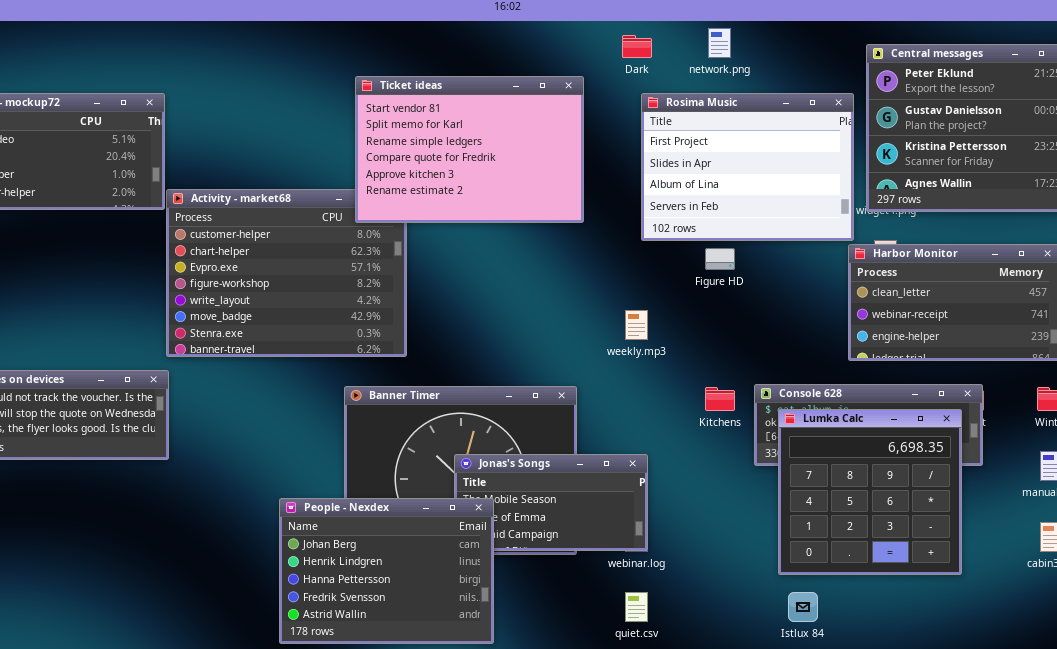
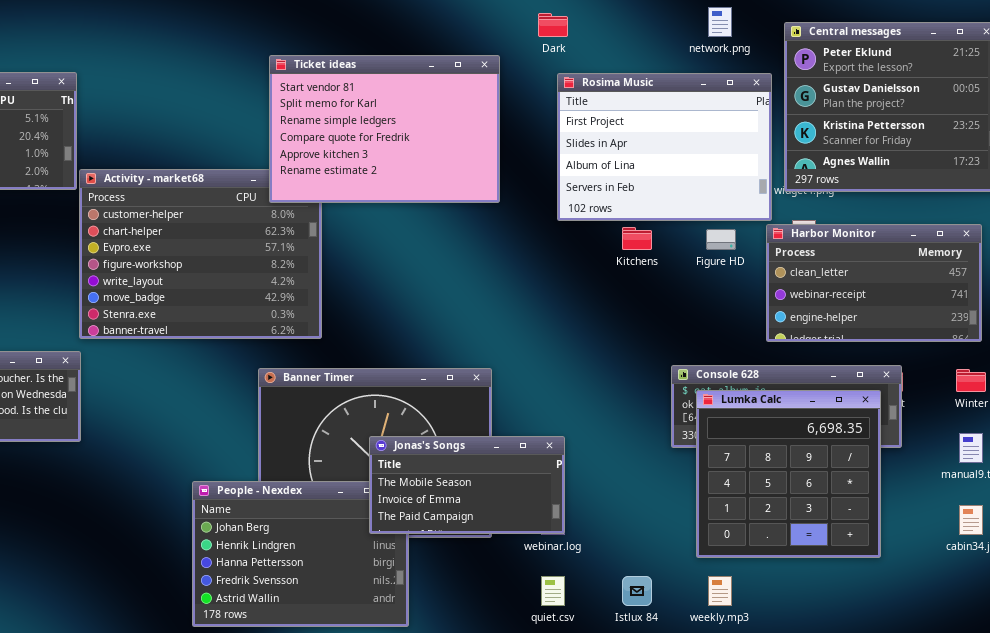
network.png: [708,28,731,58] -> [708,7,732,37], moved
Figure HD: [705,248,735,270] -> [706,229,736,250], moved
weekly.mp3: [625,310,648,340] -> [708,576,732,606], moved
Kitchens: [705,387,735,411] -> [622,227,652,250], moved
Jonas's Songs: [454,454,648,551] -> [369,436,565,534], raised
Istlux 84: [788,592,818,622] -> [622,576,652,606], moved

